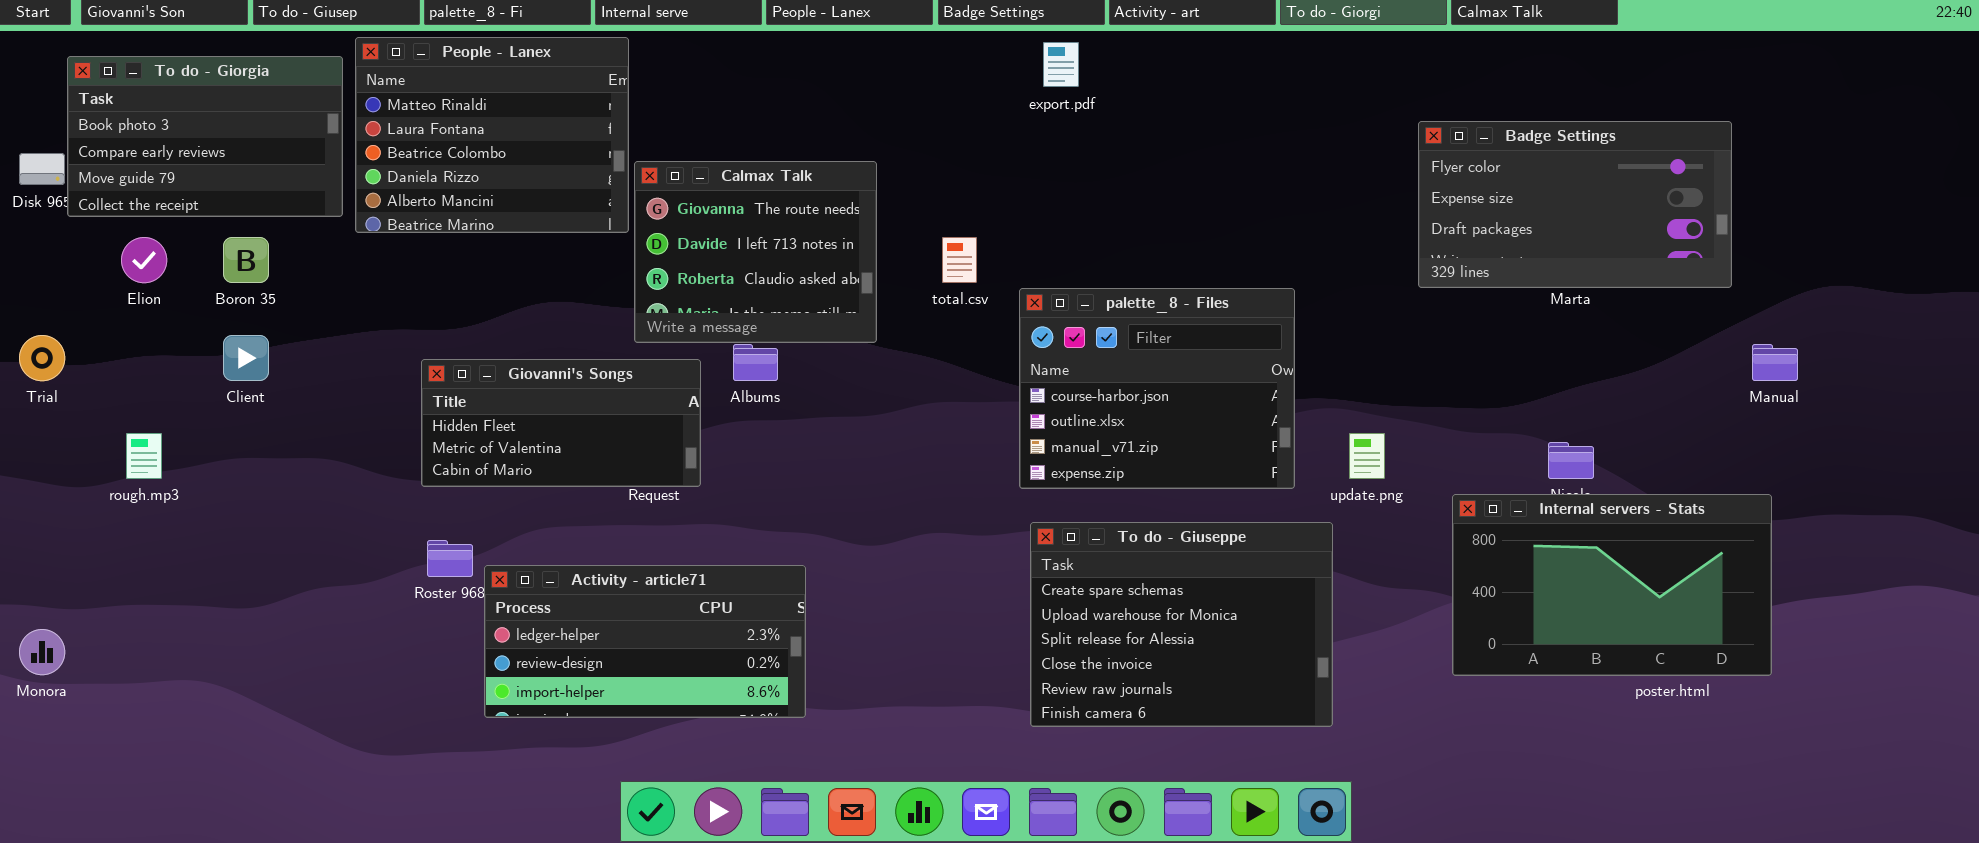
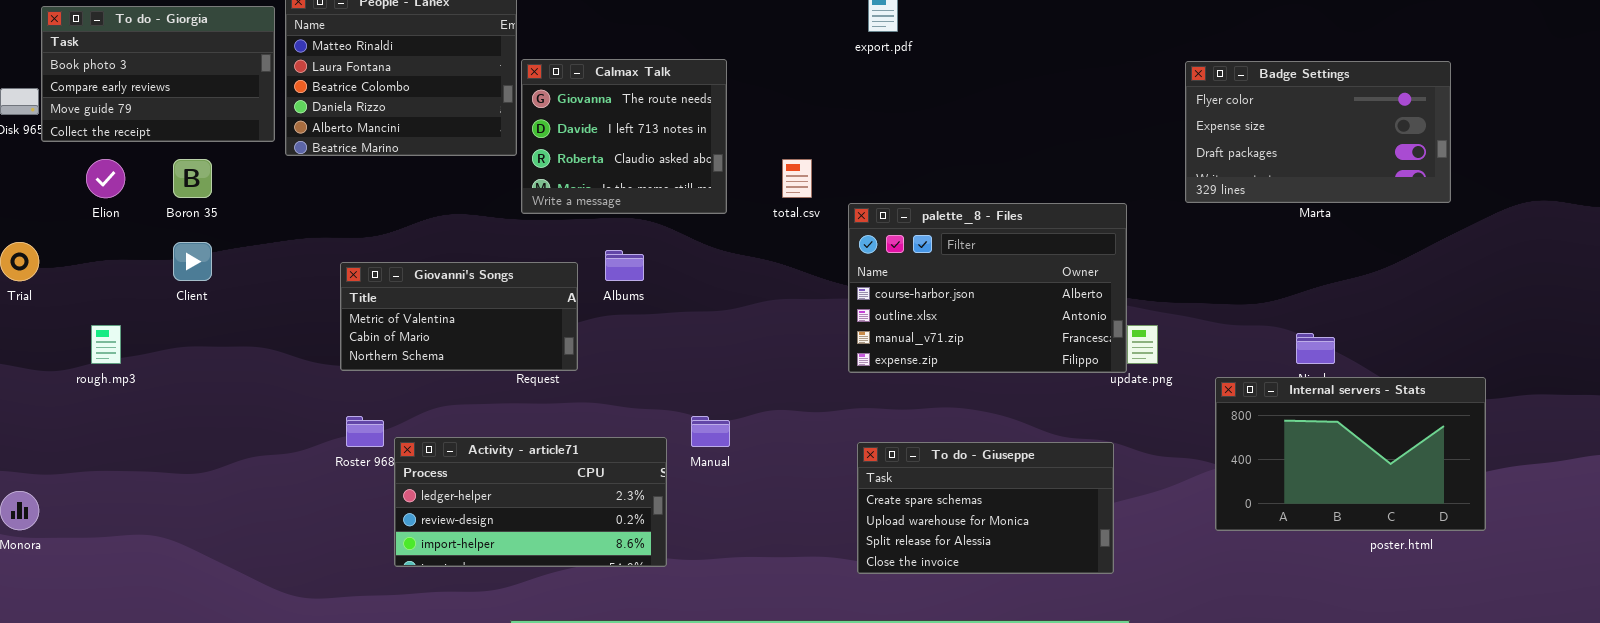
Calmax Talk: [634,161,877,343] -> [521,59,727,214], moved
palette_8 - Files: [1019,288,1295,489] -> [848,203,1127,373], resized
Manual: [1752,344,1798,381] -> [691,416,730,447], moved
Giovanni's Songs: [421,359,701,487] -> [340,262,578,371], scrolled down 1 row
To do - Giuseppe: [1030,522,1333,727] -> [857,442,1114,574], resized

